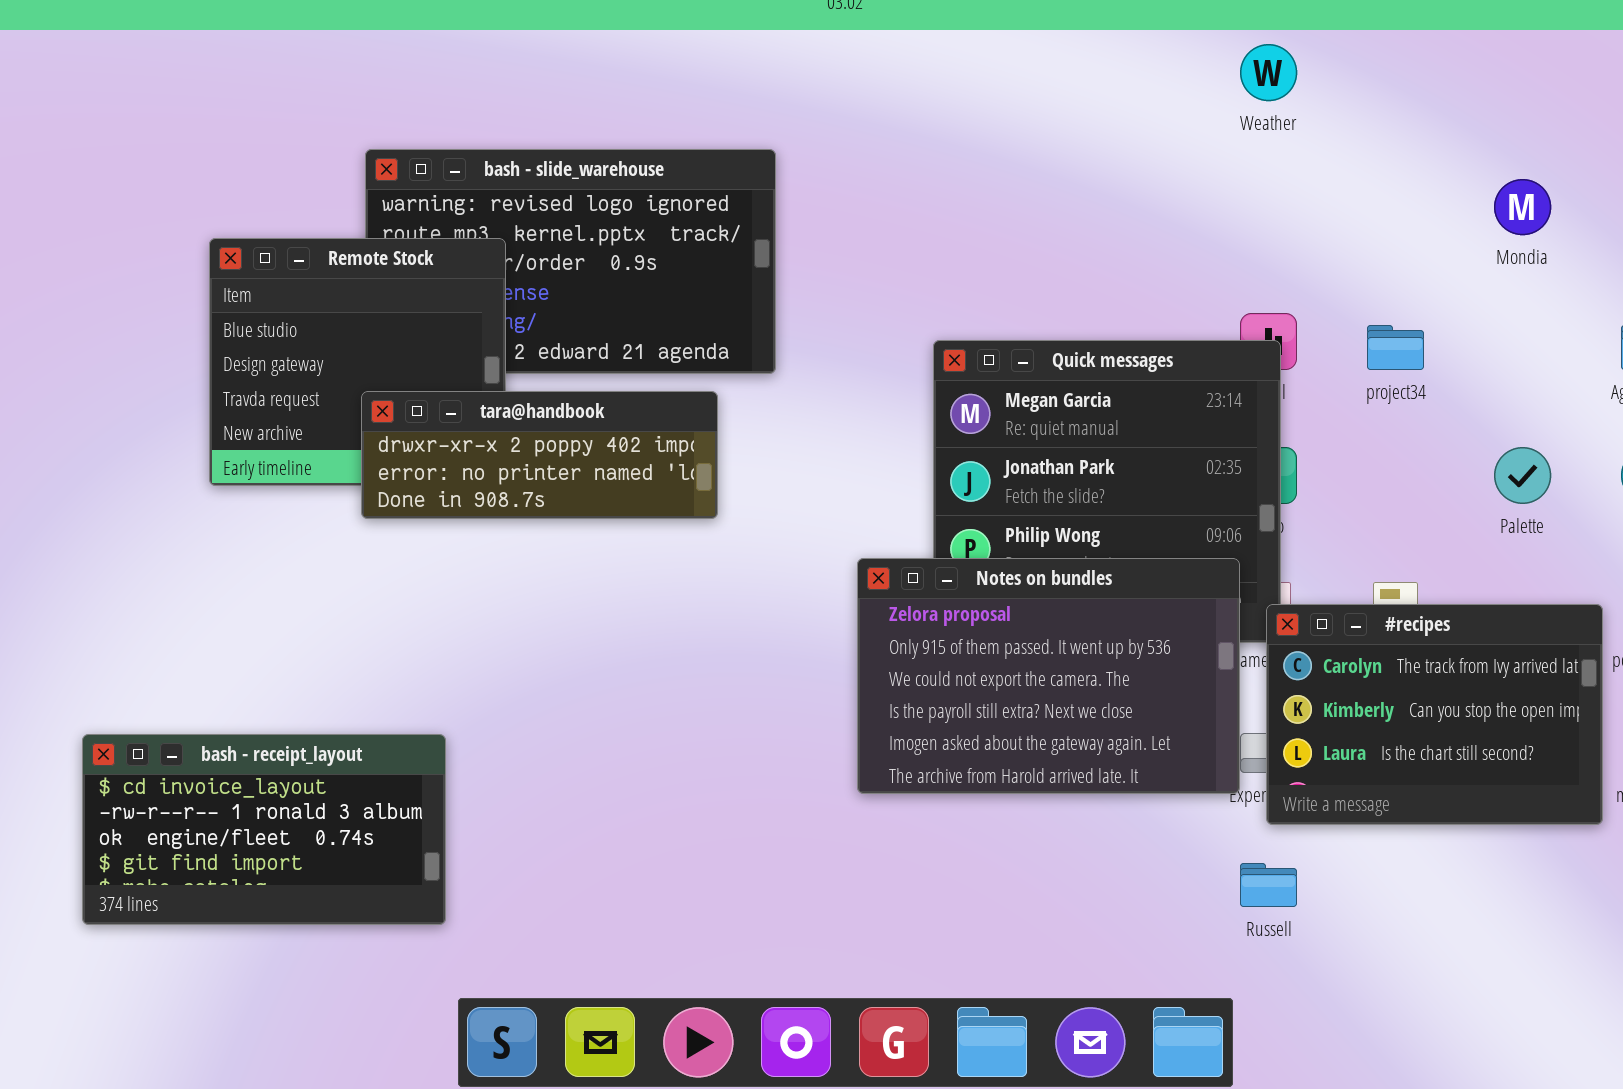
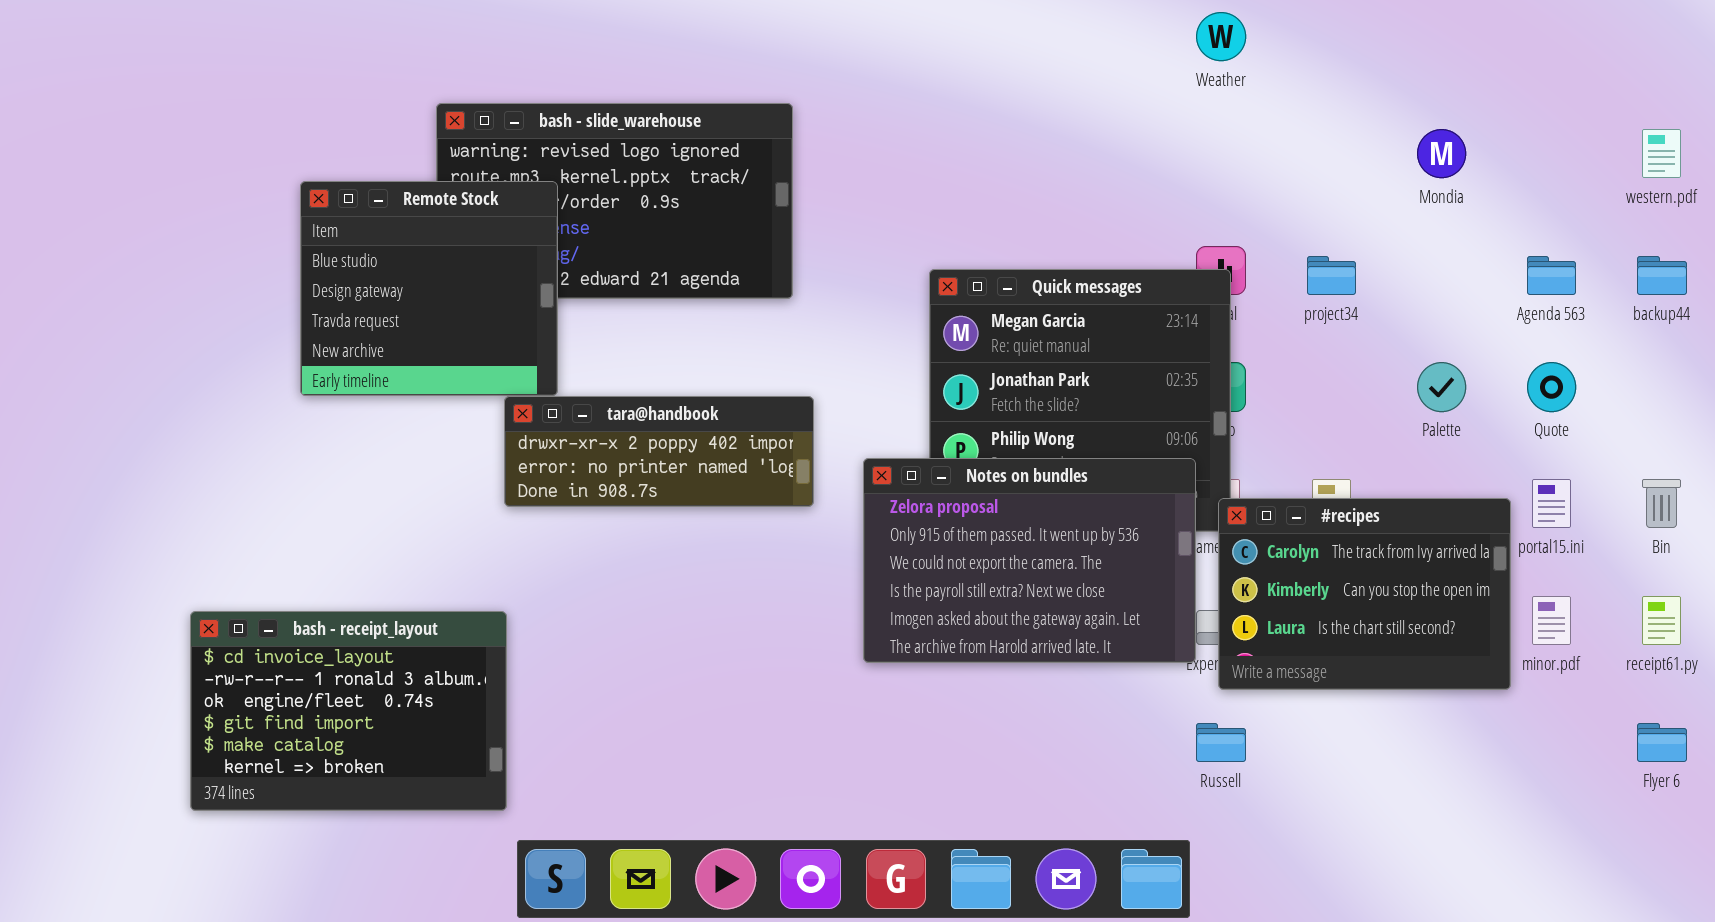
tara@handbook: [361,391,718,519] -> [504,396,814,507], moved
bash - receipt_layout: [82,734,446,925] -> [190,611,507,811], resized

